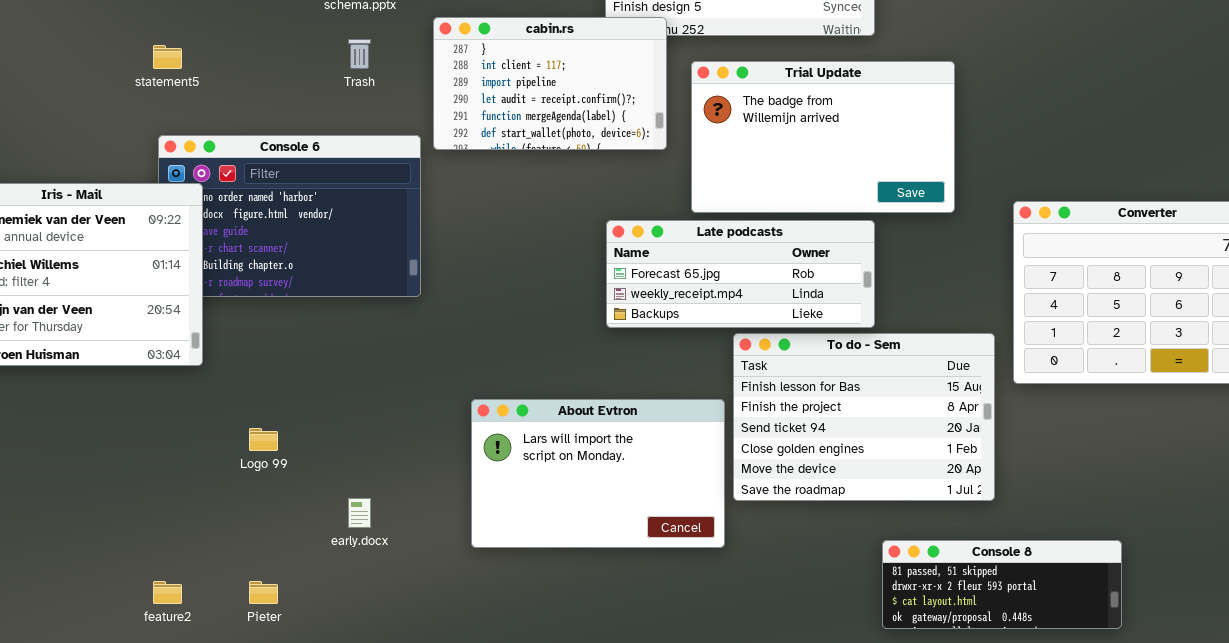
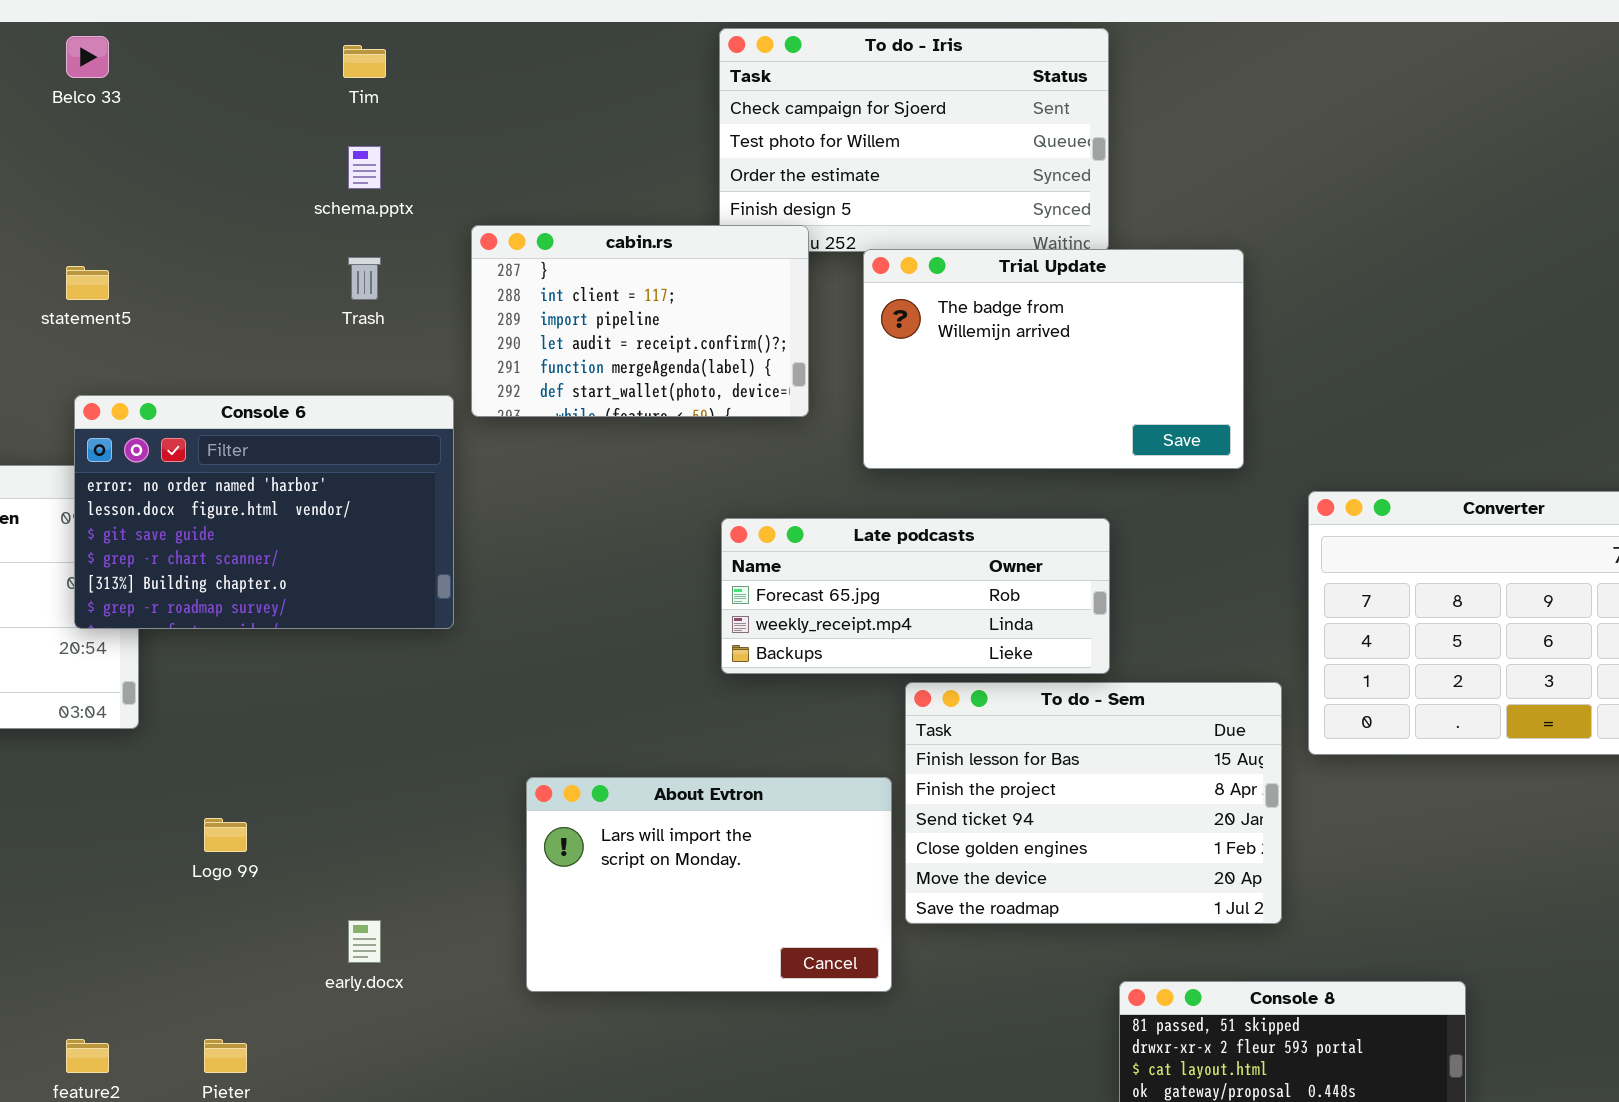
Trial Update: [691,61,955,213] -> [863,249,1244,469], moved
Console 6: [158,135,421,297] -> [74,395,454,629], raised

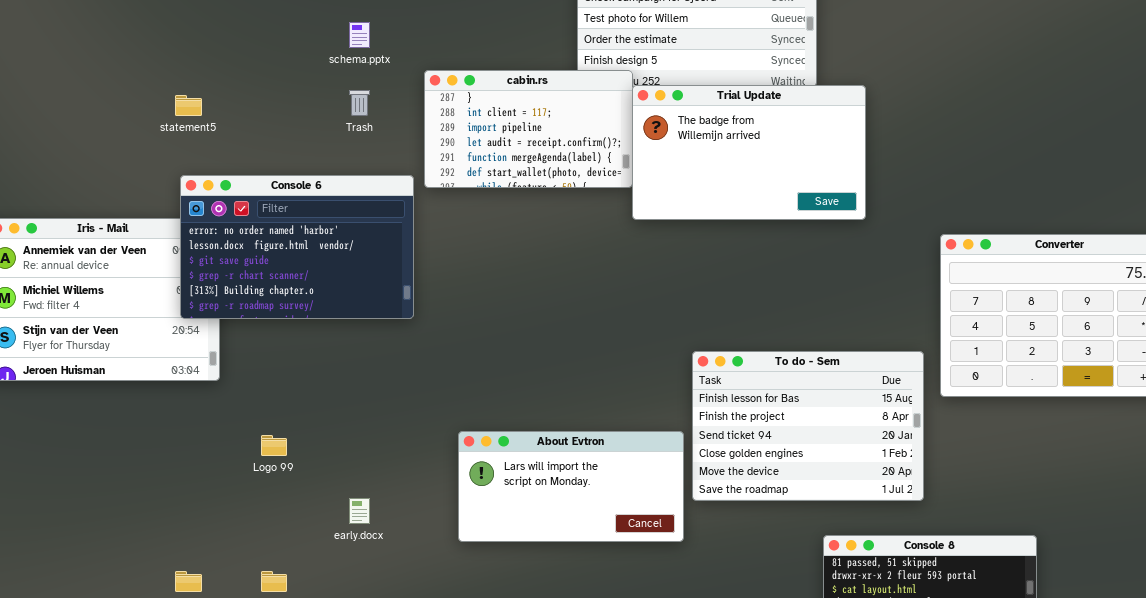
Trial Update: [863,249,1244,469] -> [632,85,866,220], moved
Late podcasts: [721,518,1110,674] -> none, closed
About Evtron: [526,777,892,992] -> [458,431,684,542], resized

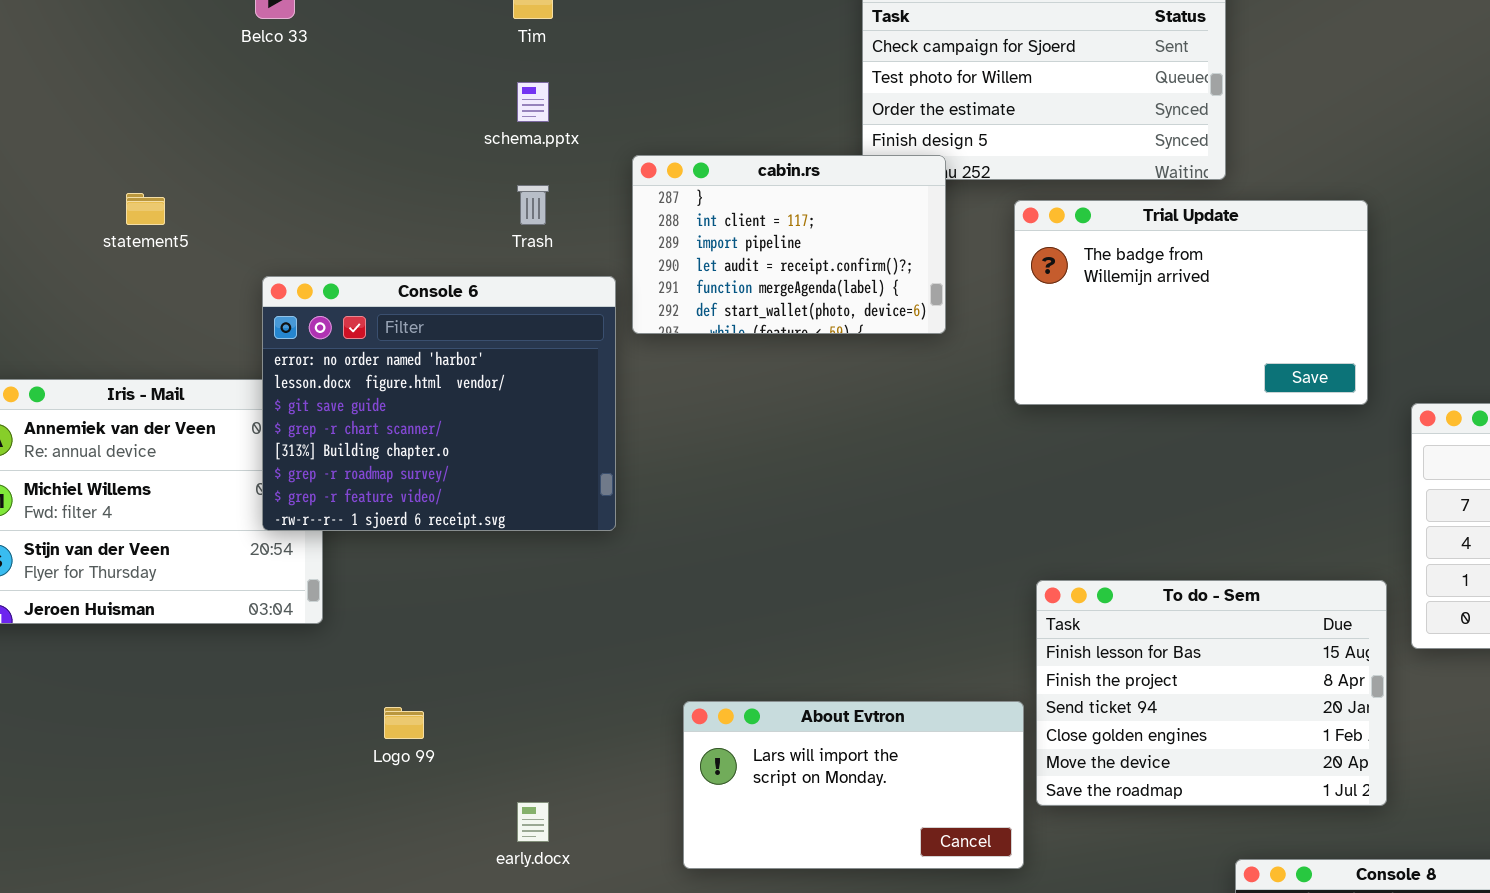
Trial Update: [632,85,866,220] -> [1014,200,1368,405], moved
statement5: [175,95,202,116] -> [126,193,165,225], moved
Console 6: [180,175,414,319] -> [262,276,616,531], resized

